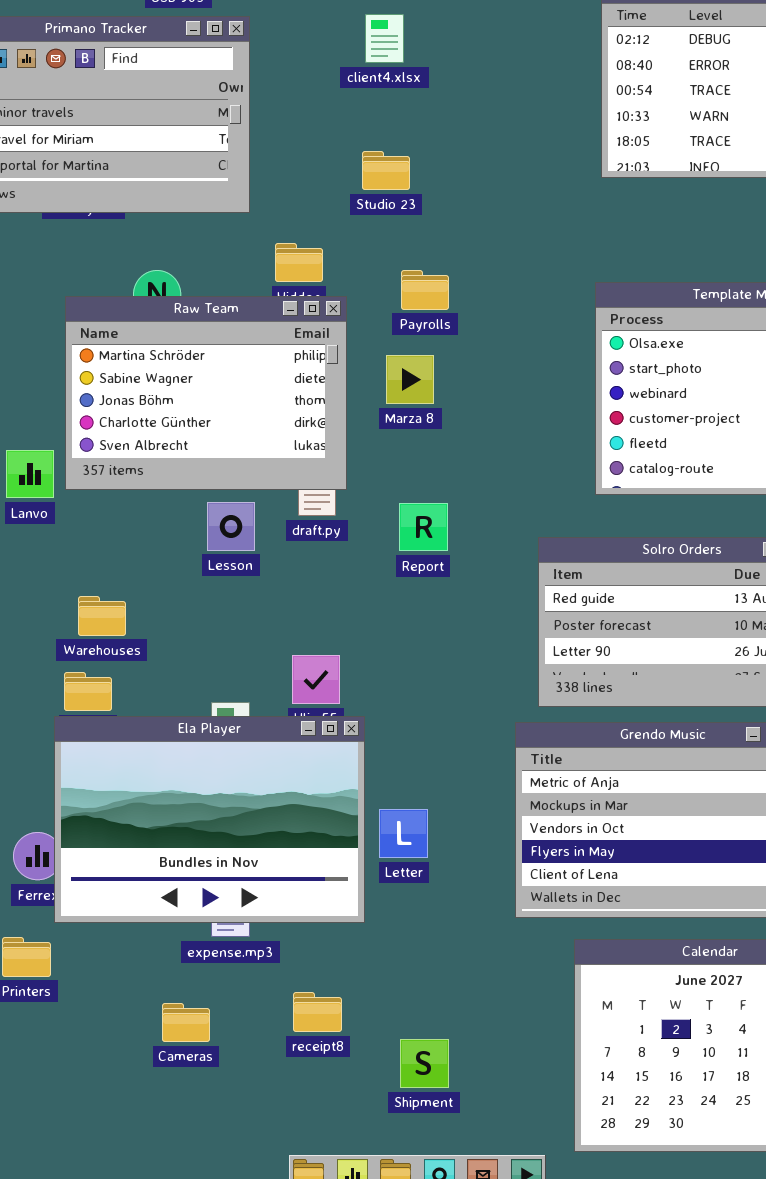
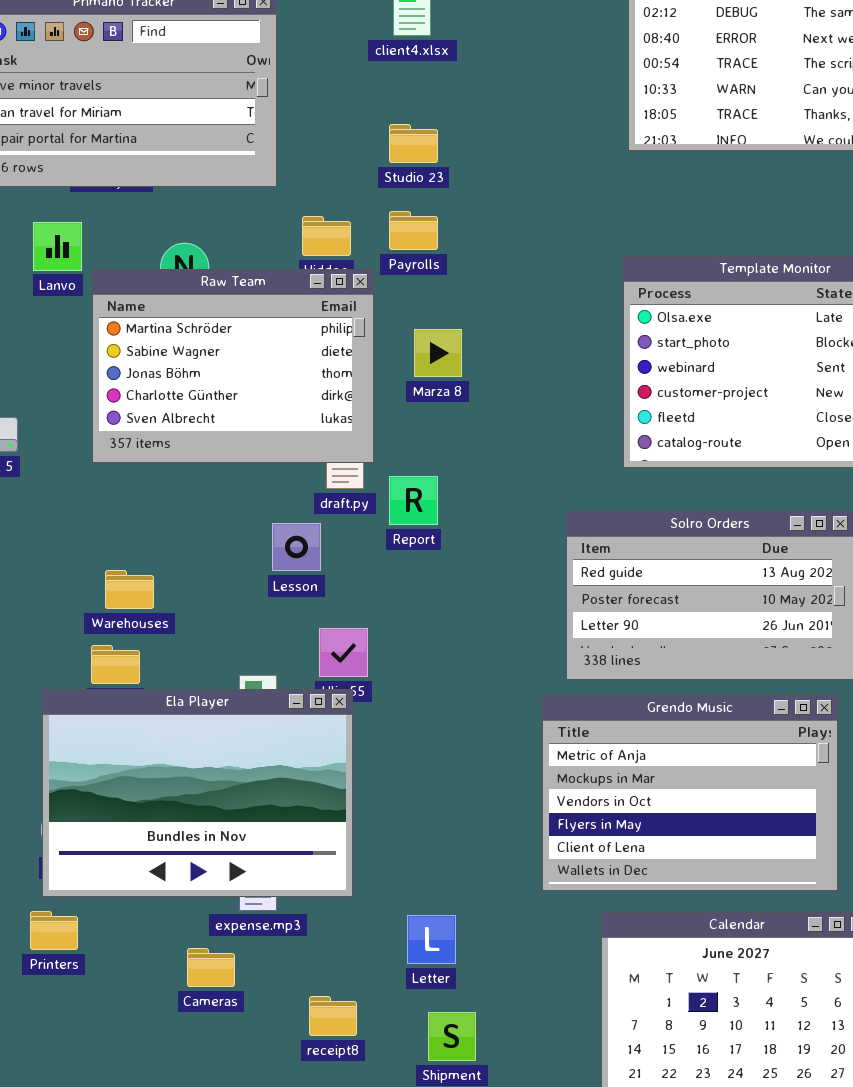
Payrolls: [401,270,449,310] -> [389,211,438,250], moved
Lanvo: [6,450,54,498] -> [33,222,82,271], moved
Lesson: [207,502,255,551] -> [272,523,321,571], moved
Report: [399,503,448,551] -> [389,476,438,525], moved
Ela Player: [54,716,365,923] -> [42,689,353,897], moved
Letter: [379,809,428,858] -> [407,915,456,964], moved
receipt8: [293,992,342,1032] -> [309,996,357,1036], moved
Cameras: [162,1003,210,1042] -> [187,948,235,987], moved

